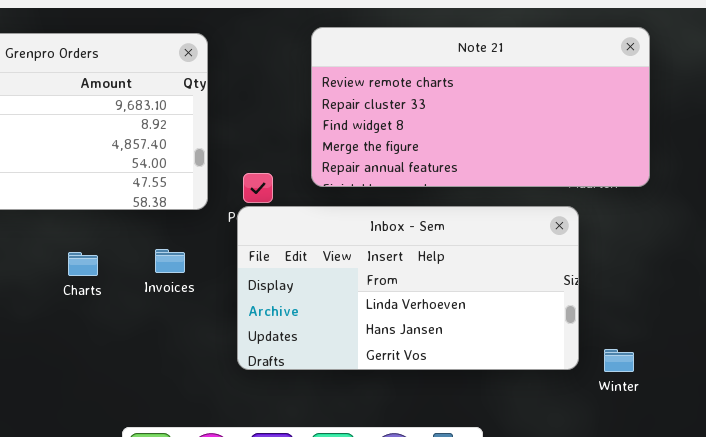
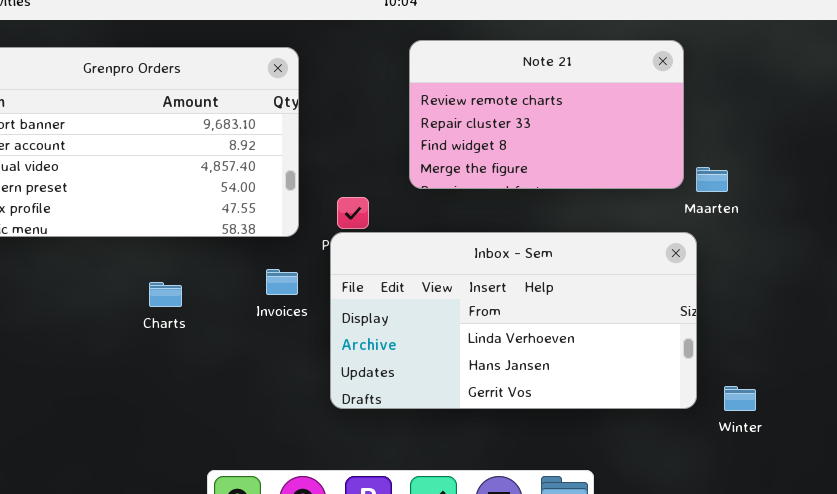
Note 21: [311,27,650,187] -> [409,40,684,189], resized
Invoices: [155,249,185,273] -> [266,269,298,295], moved

